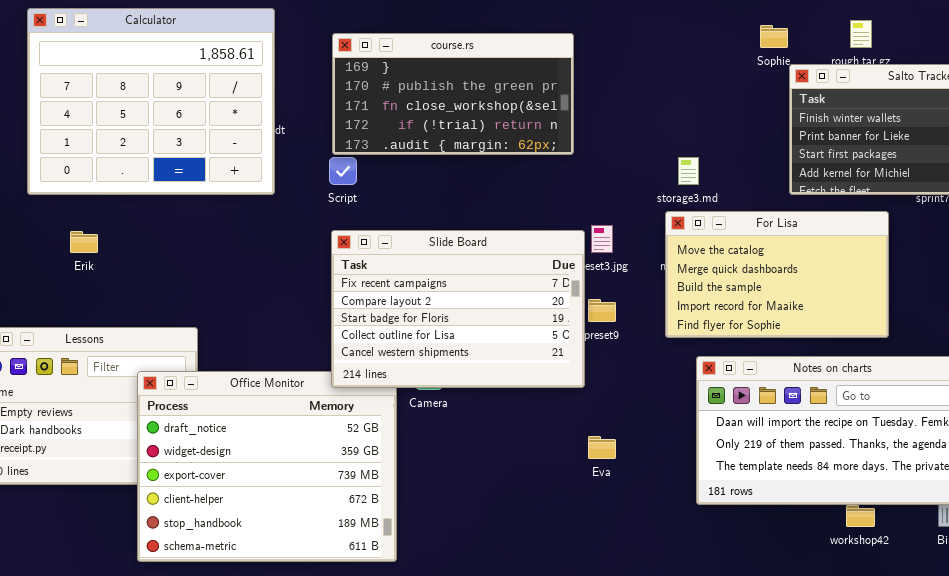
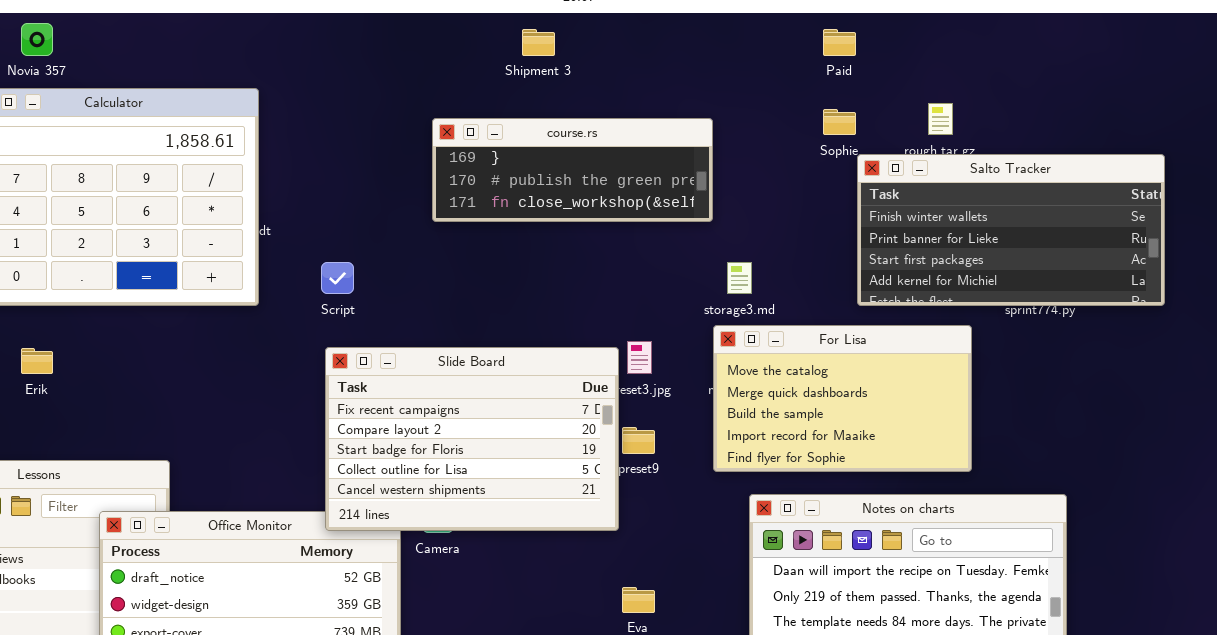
course.rs: [332,33,574,155] -> [432,118,713,222], moved, resized

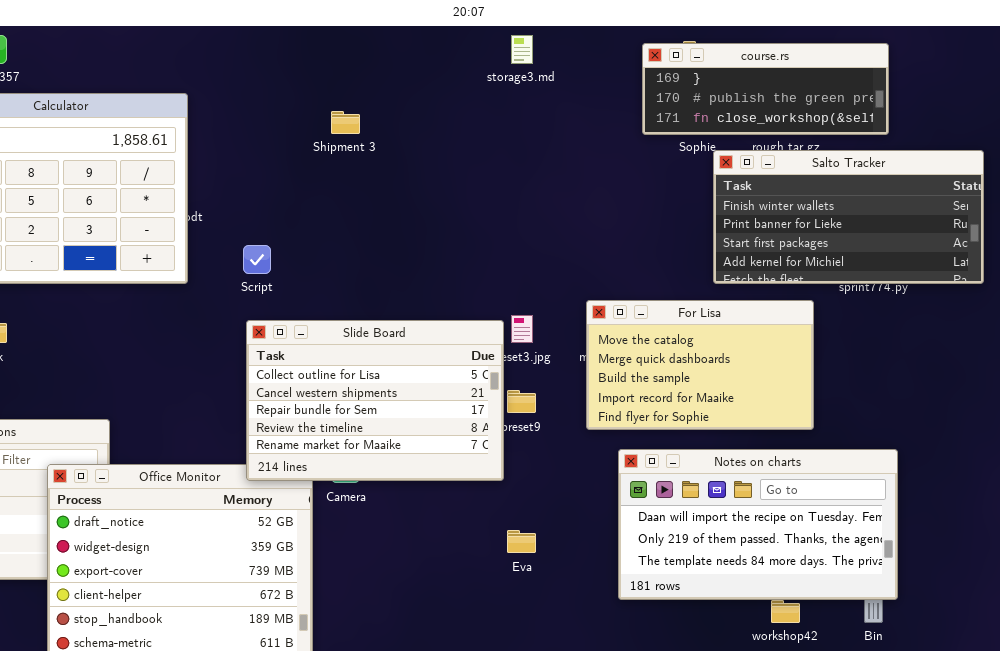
Shipment 3: [522,29,555,56] -> [331,111,360,134], moved
course.rs: [432,118,713,222] -> [642,43,889,135], moved
storage3.md: [727,262,752,294] -> [511,35,533,64], moved
Slide Board: [325,347,619,531] -> [246,320,504,481], scrolled down 3 rows

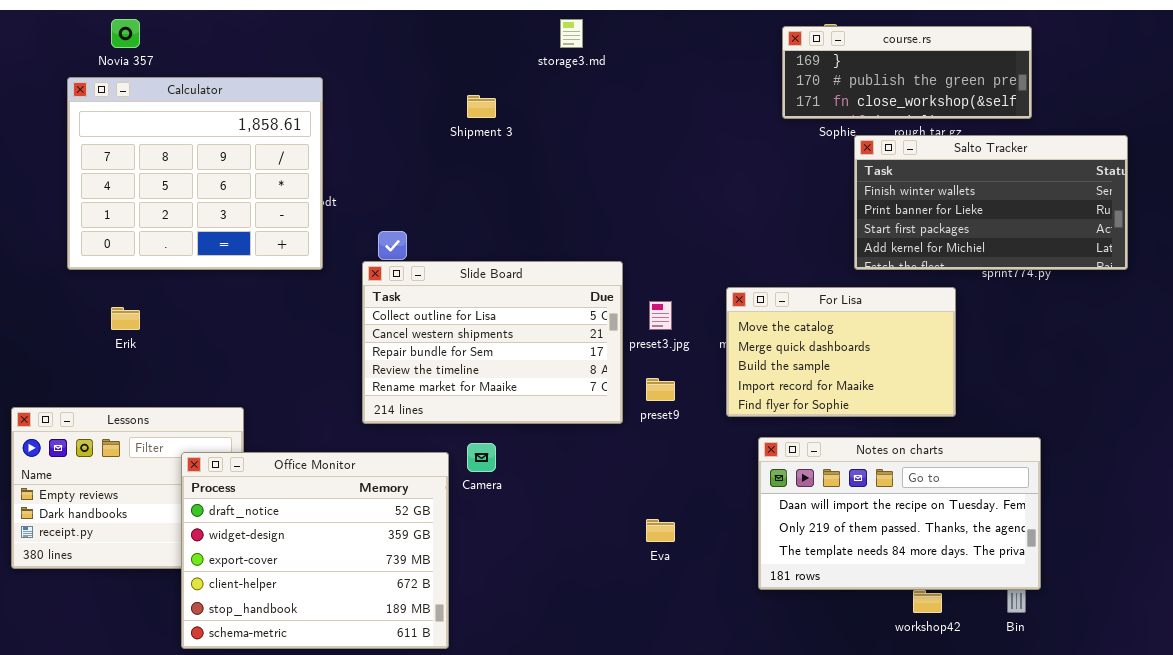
storage3.md: [511,35,533,64] -> [560,19,583,48], moved
Slide Board: [246,320,504,481] -> [362,261,623,424], moved

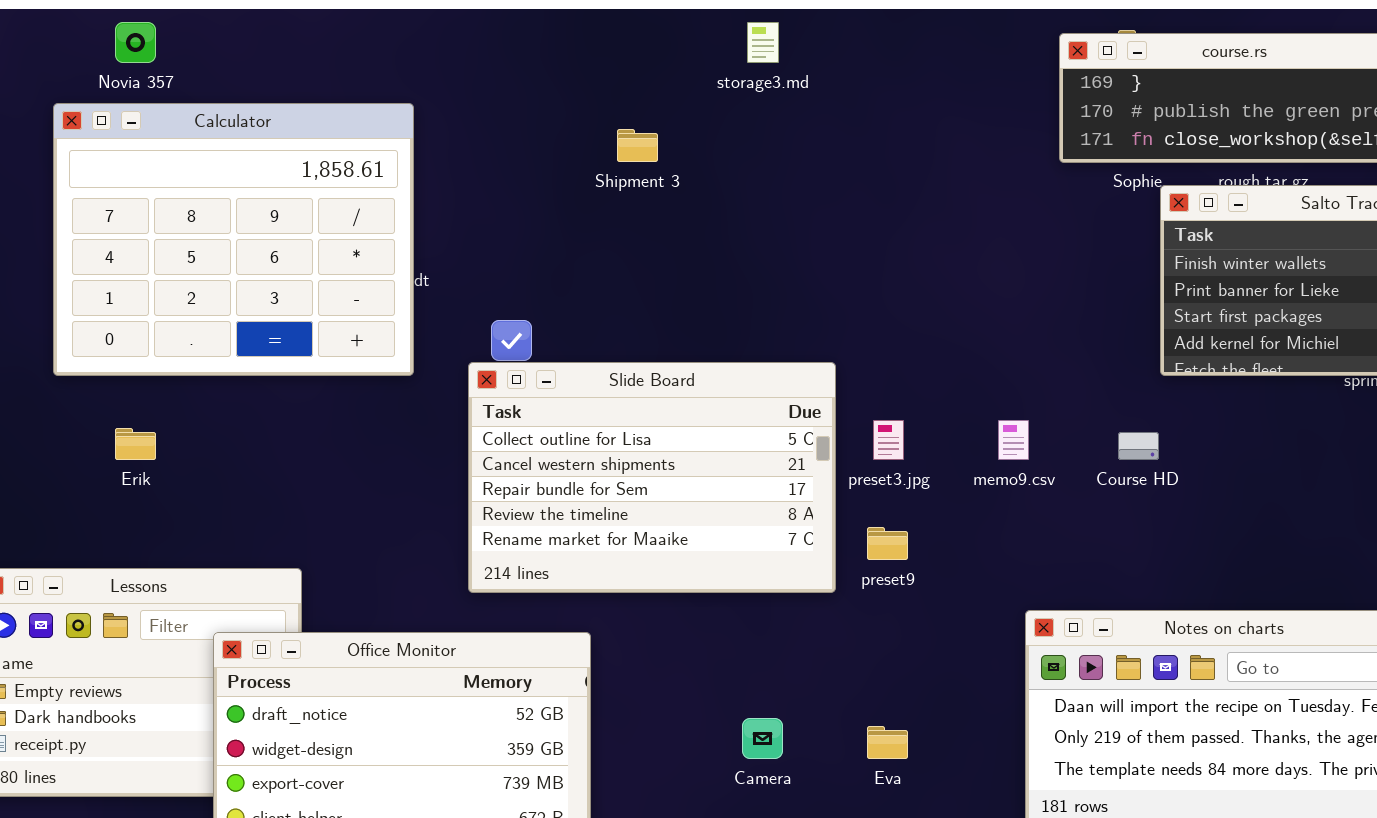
For Lisa: [726,287,956,417] -> none, closed
Camera: [467,443,496,472] -> [742,718,783,759], moved

